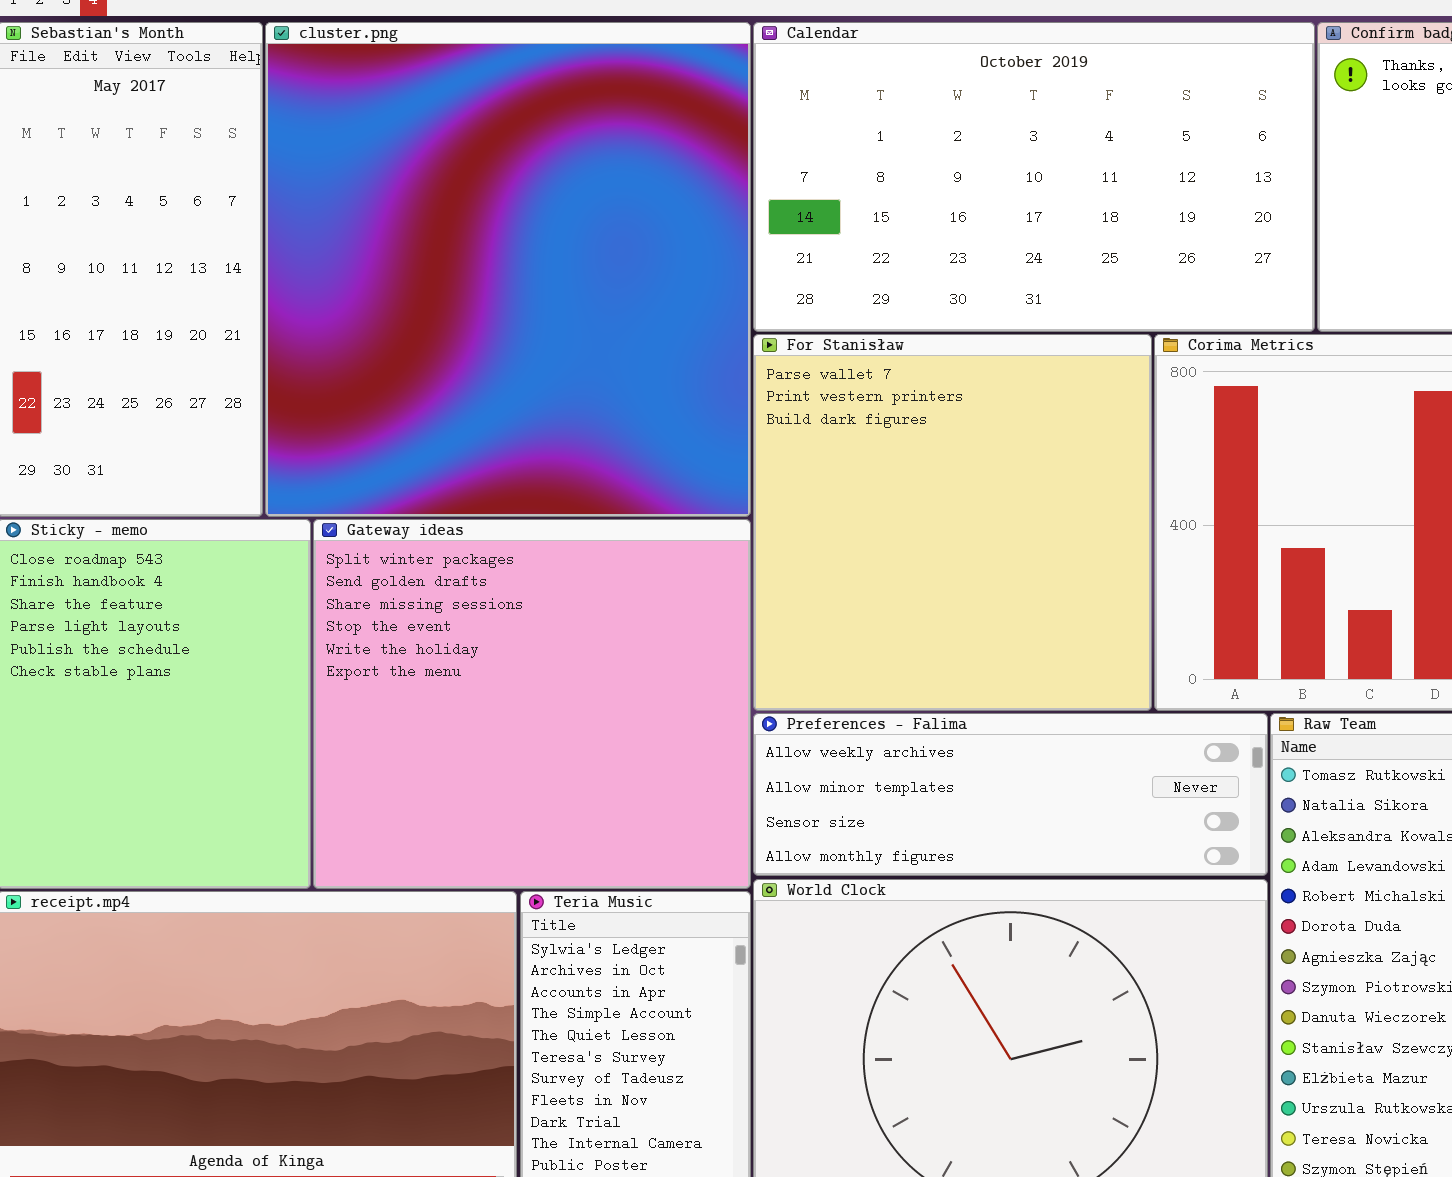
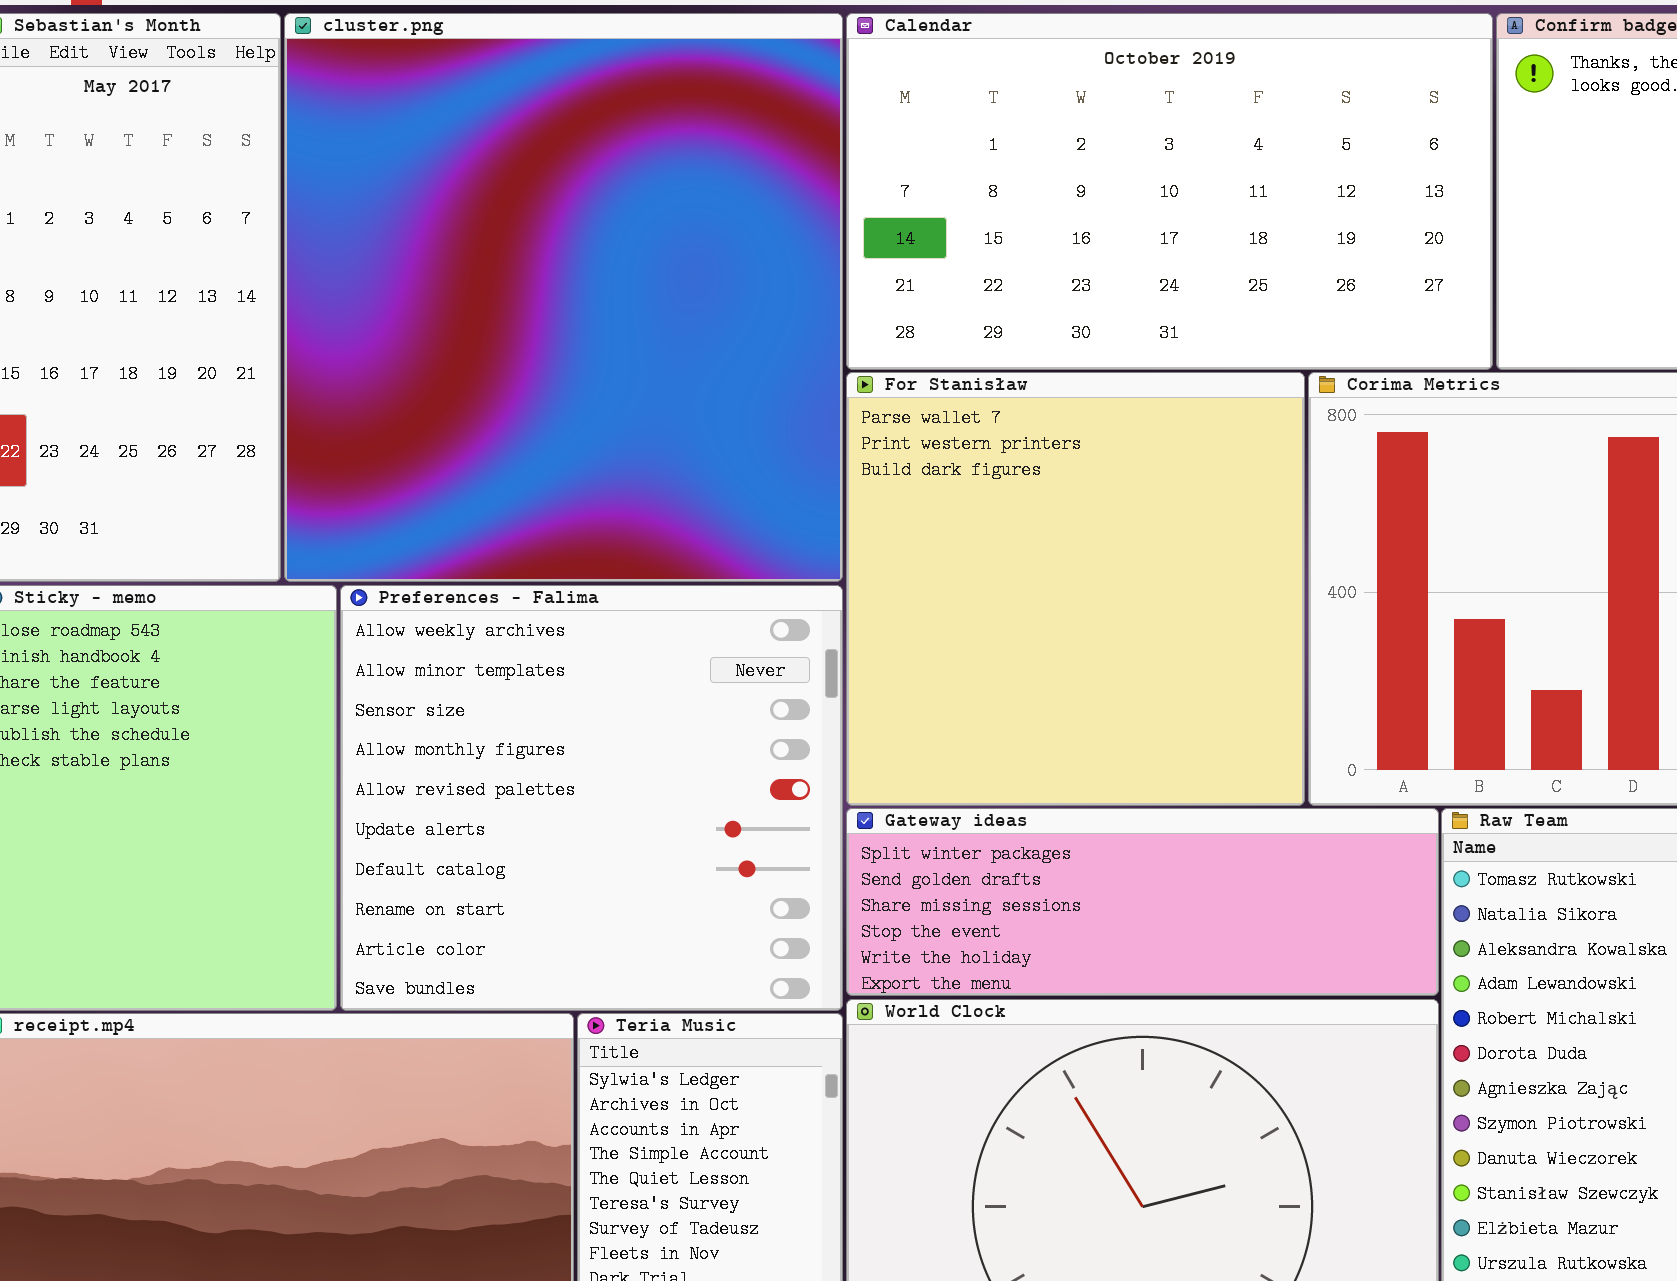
Gateway ideas: [313,519,751,889] -> [846,808,1439,996], moved, resized
Preferences - Falima: [753,713,1268,876] -> [340,585,843,1011], moved, resized

